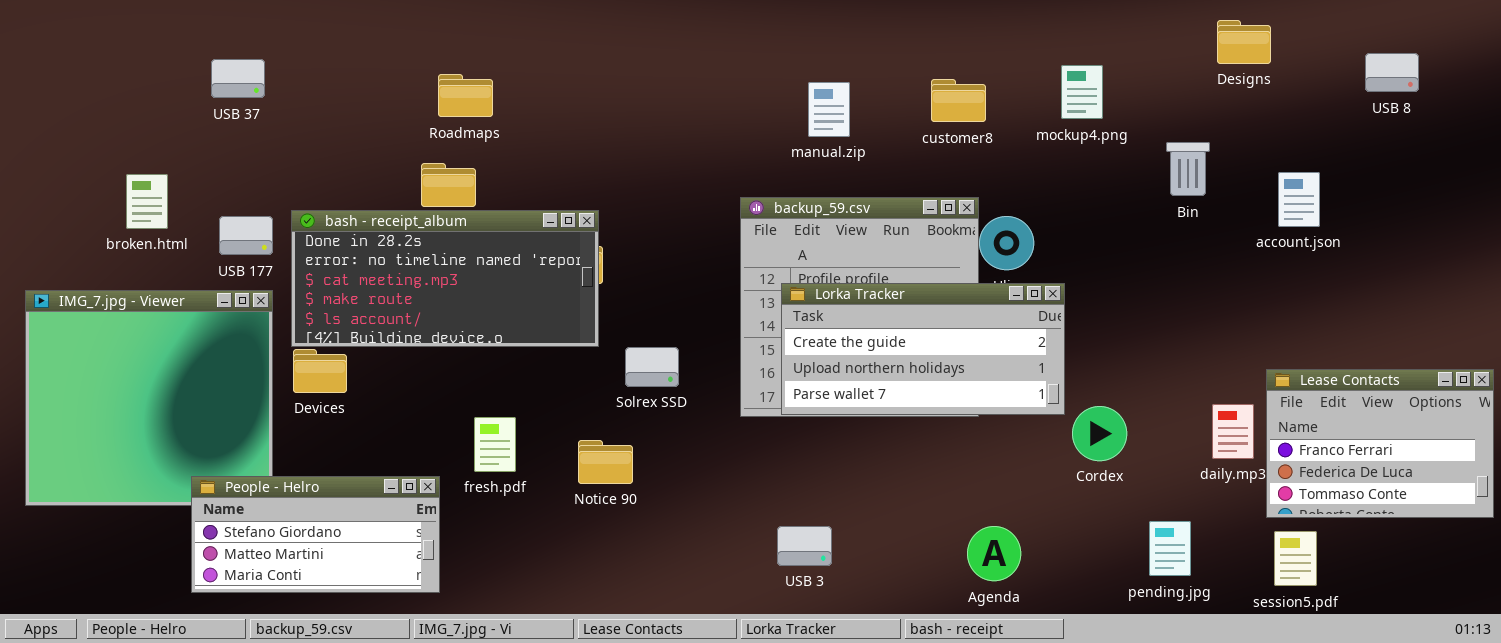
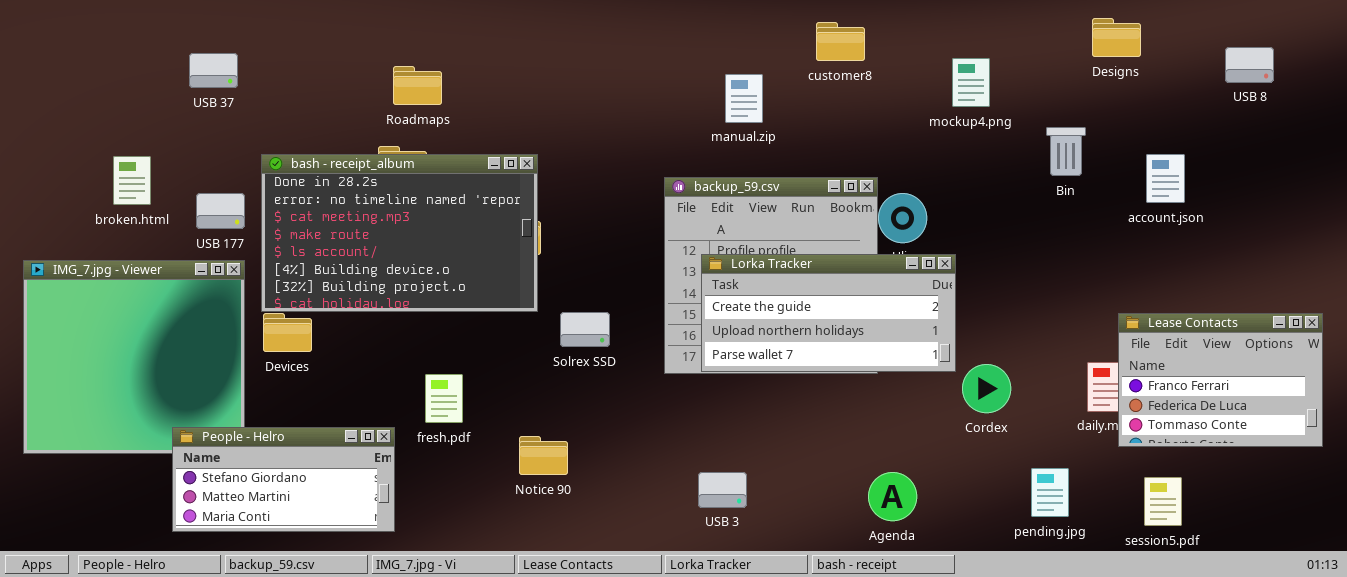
customer8: [931,79,986,122] -> [816,22,865,61], moved
bash - receipt_album: [291,210,599,347] -> [261,154,538,312], resized
Lease Contacts: [1266,369,1494,518] -> [1118,313,1323,447], moved
Notice 90: [578,440,633,484] -> [519,436,568,475], moved

